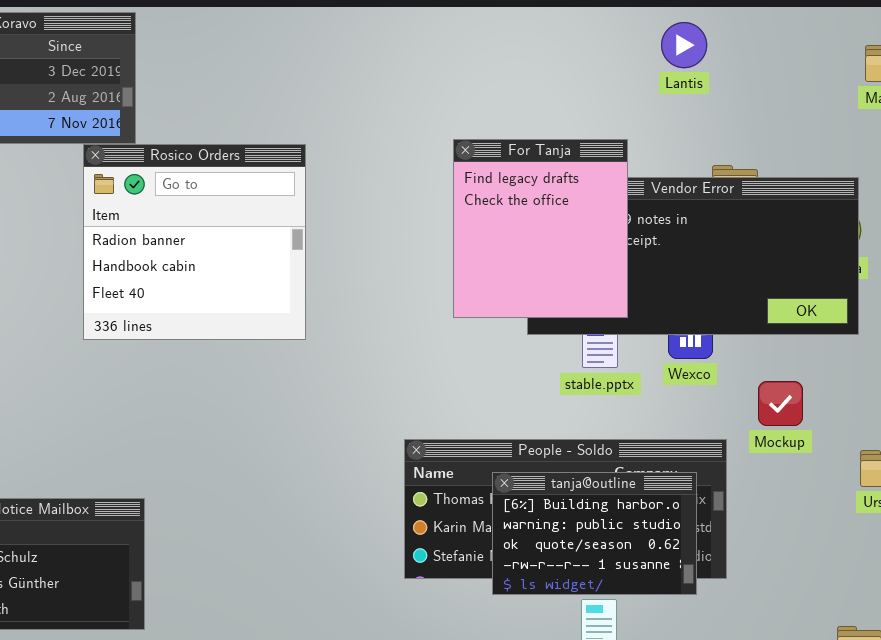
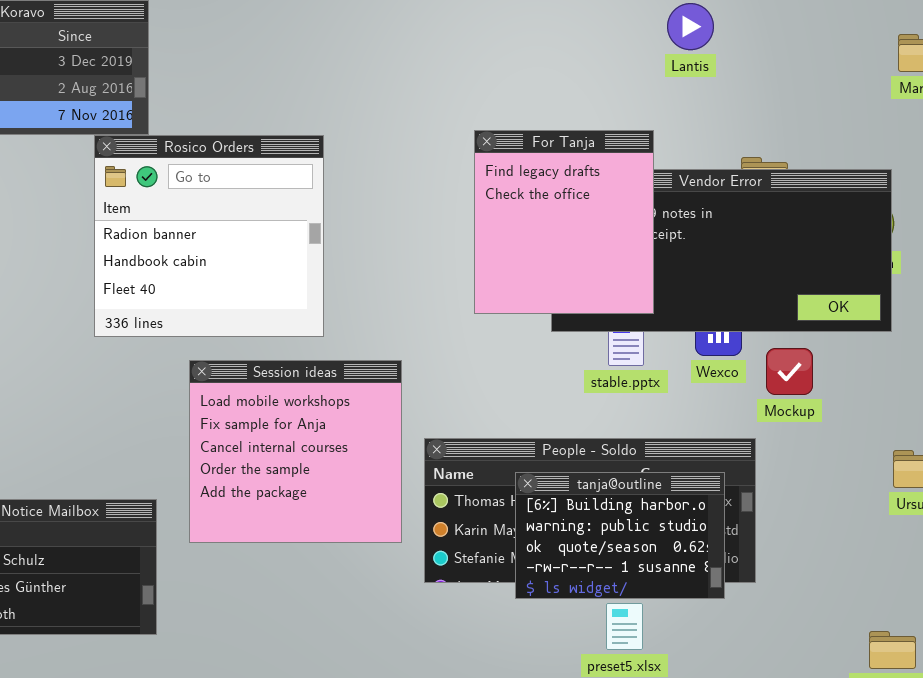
Lantis: [661,22,707,68] -> [667,3,714,50], moved
Session ideas: none -> [189,360,402,543], opened
Mockup: [758,381,803,426] -> [766,348,813,395], moved

